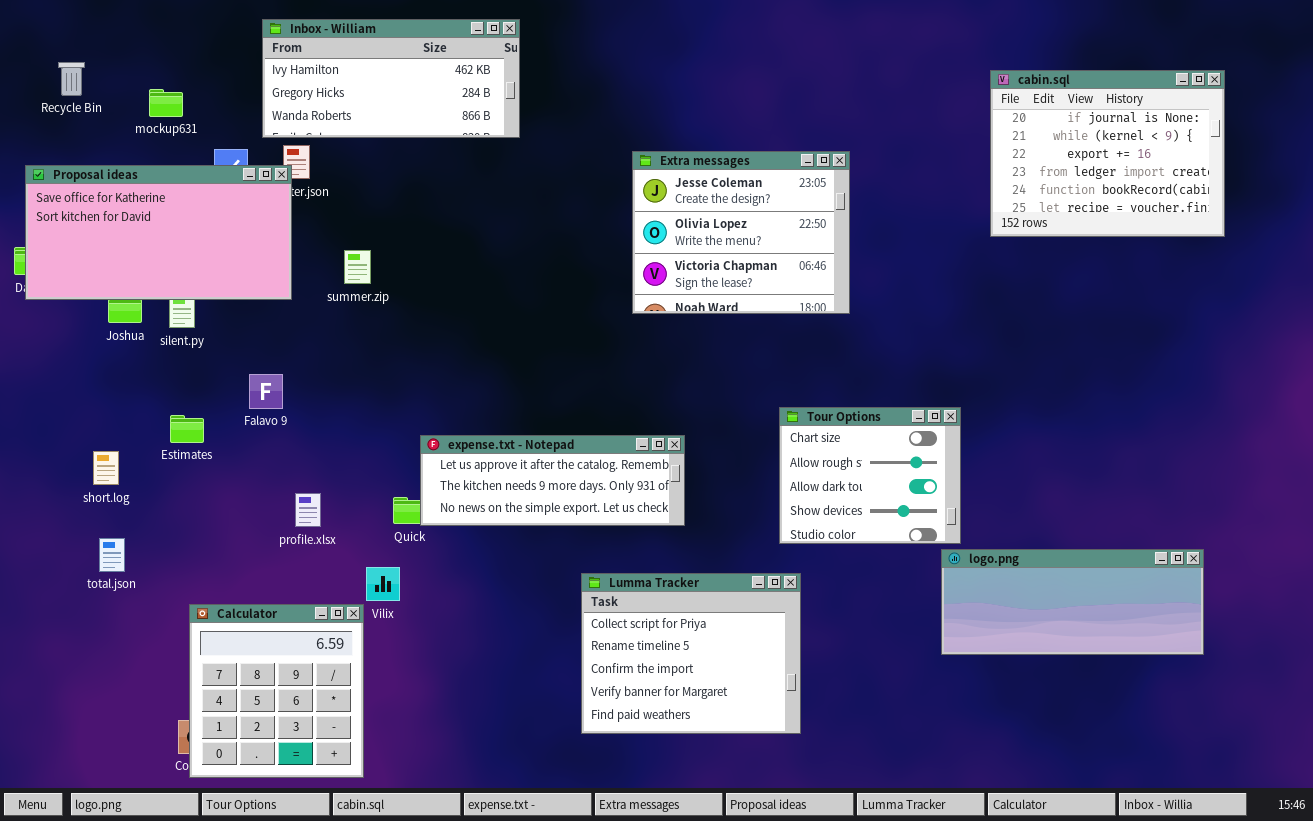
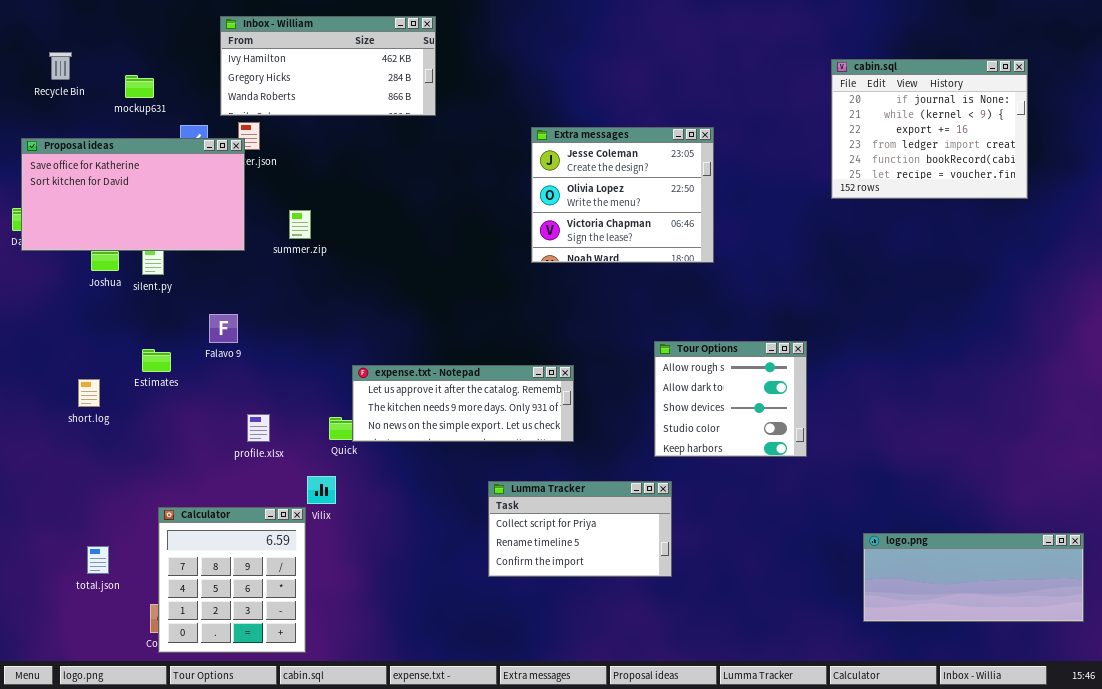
Tour Options: [779,407,961,544] -> [654,341,807,457], scrolled down 1 row
total.json: [99,538,125,572] -> [87,546,109,574], moved
logo.png: [941,549,1204,655] -> [863,533,1084,622], moved
Lumma Tracker: [581,573,801,734] -> [488,481,672,577], resized

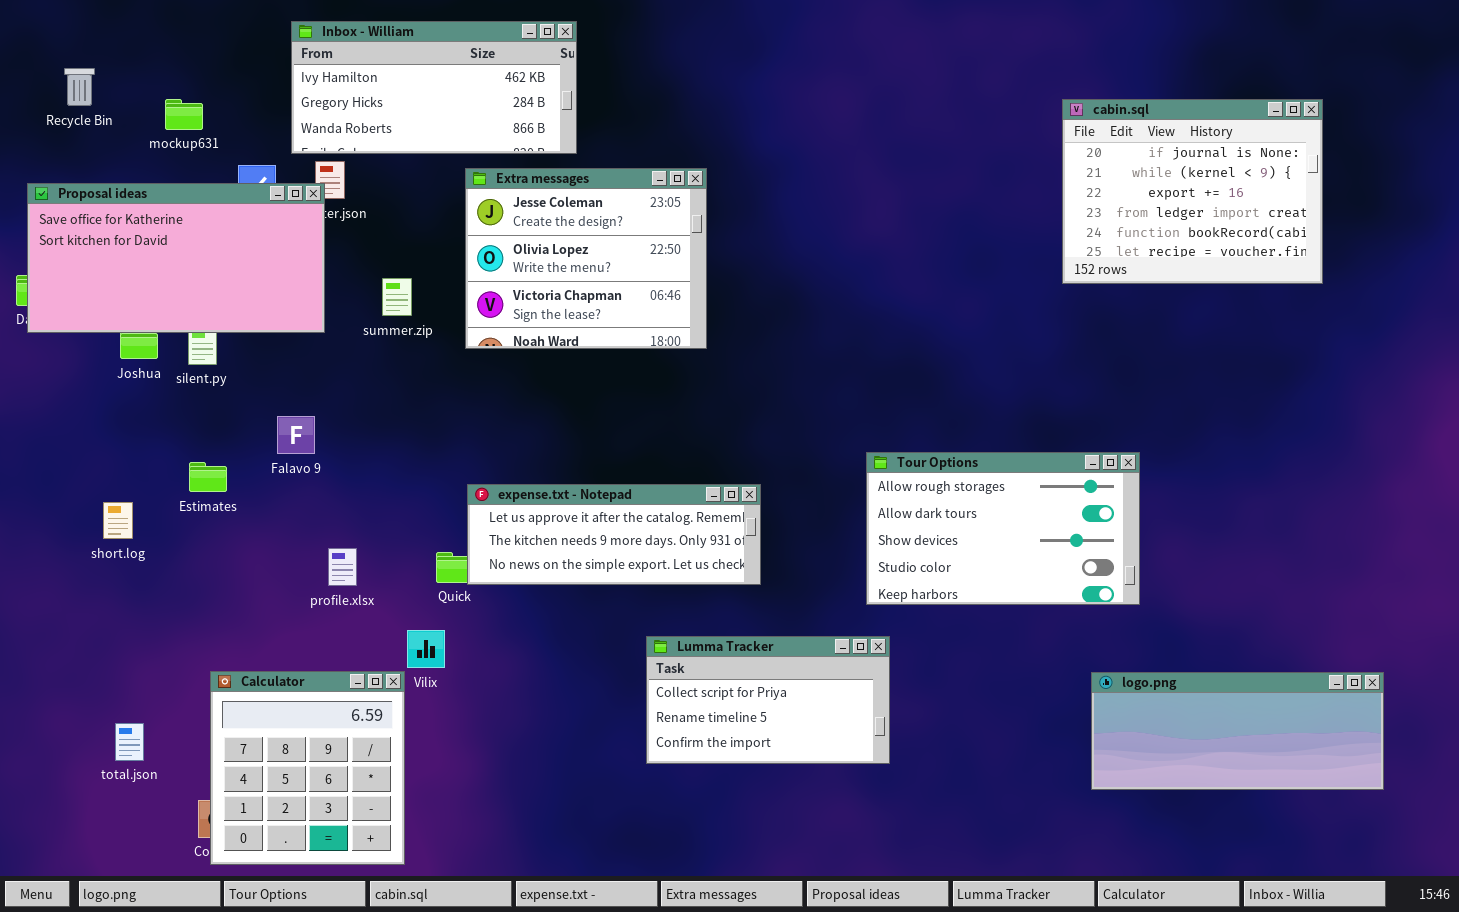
cabin.sql: [831,59,1028,199] -> [1062,99,1323,284], moved
Extra messages: [531,127,714,263] -> [465,168,707,349], moved
Tour Options: [654,341,807,457] -> [866,452,1140,605], resized
logo.png: [863,533,1084,622] -> [1091,672,1384,790], moved

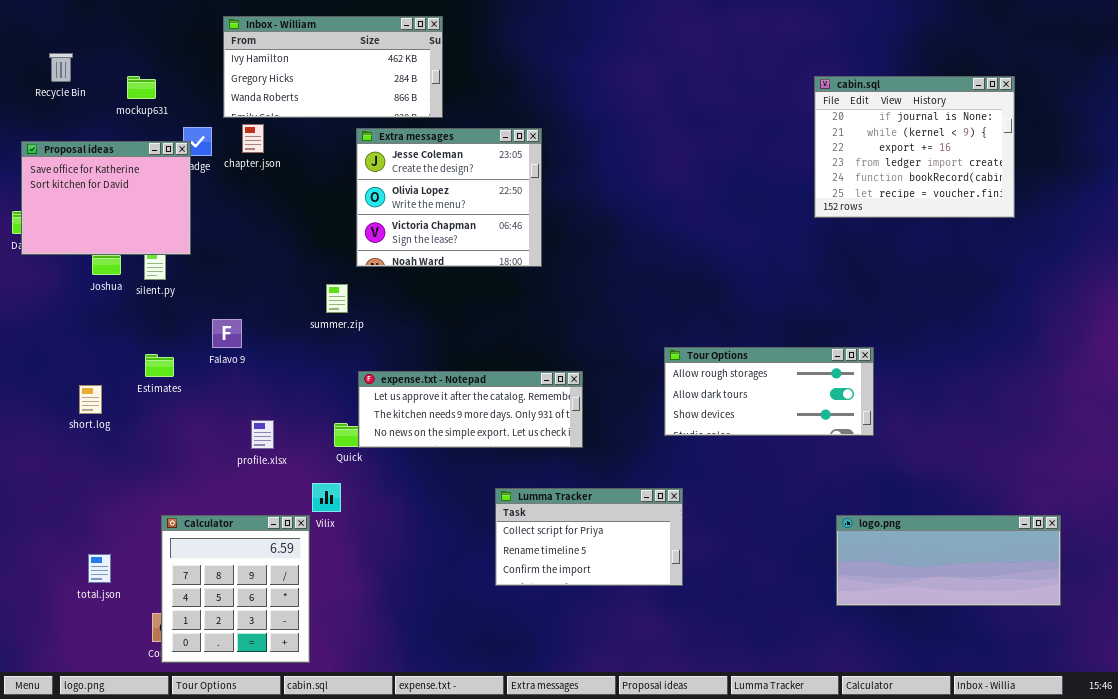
Proposal ideas: [27,183,325,333] -> [21,141,191,255], resized
summer.zip: [382,278,412,316] -> [326,284,348,313], moved
Tour Options: [866,452,1140,605] -> [664,347,874,436], resized

